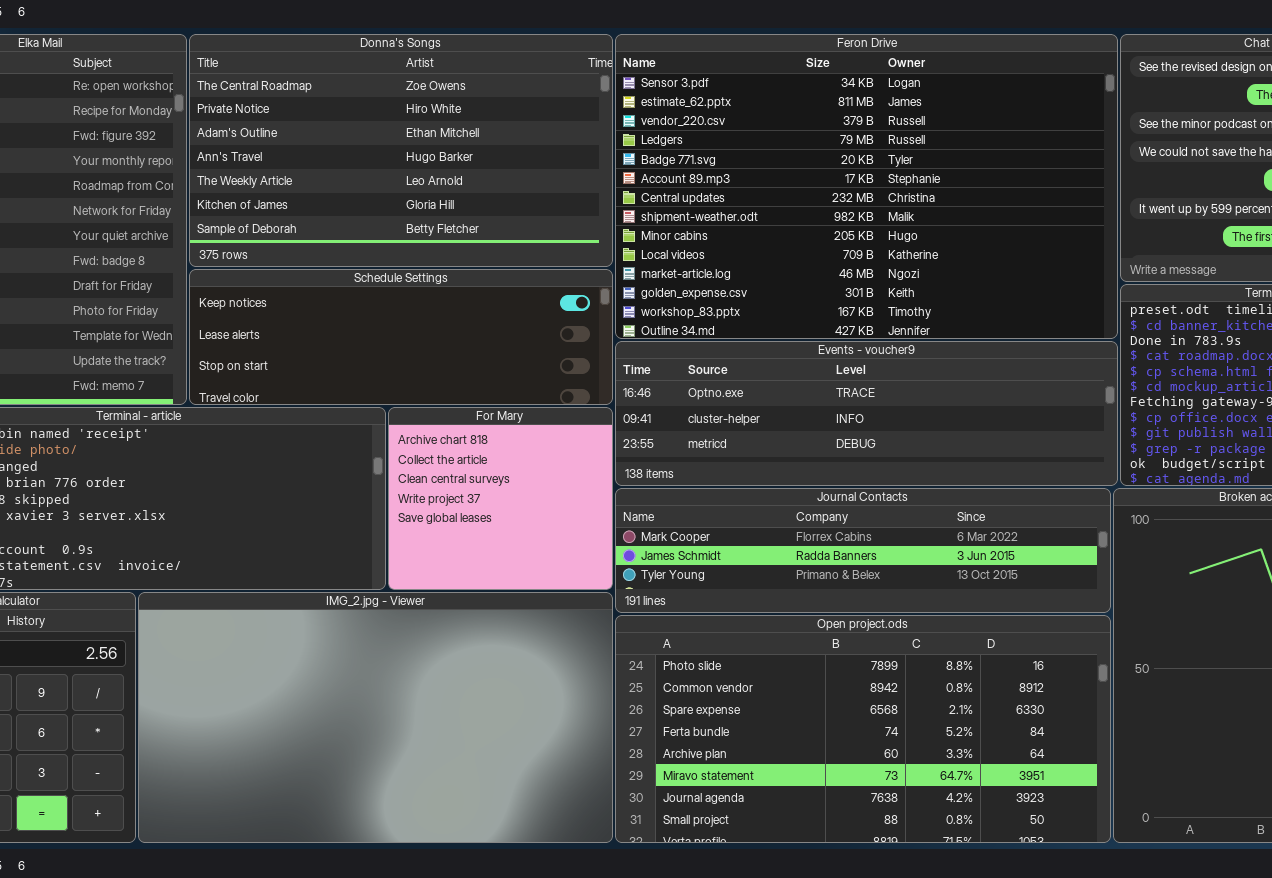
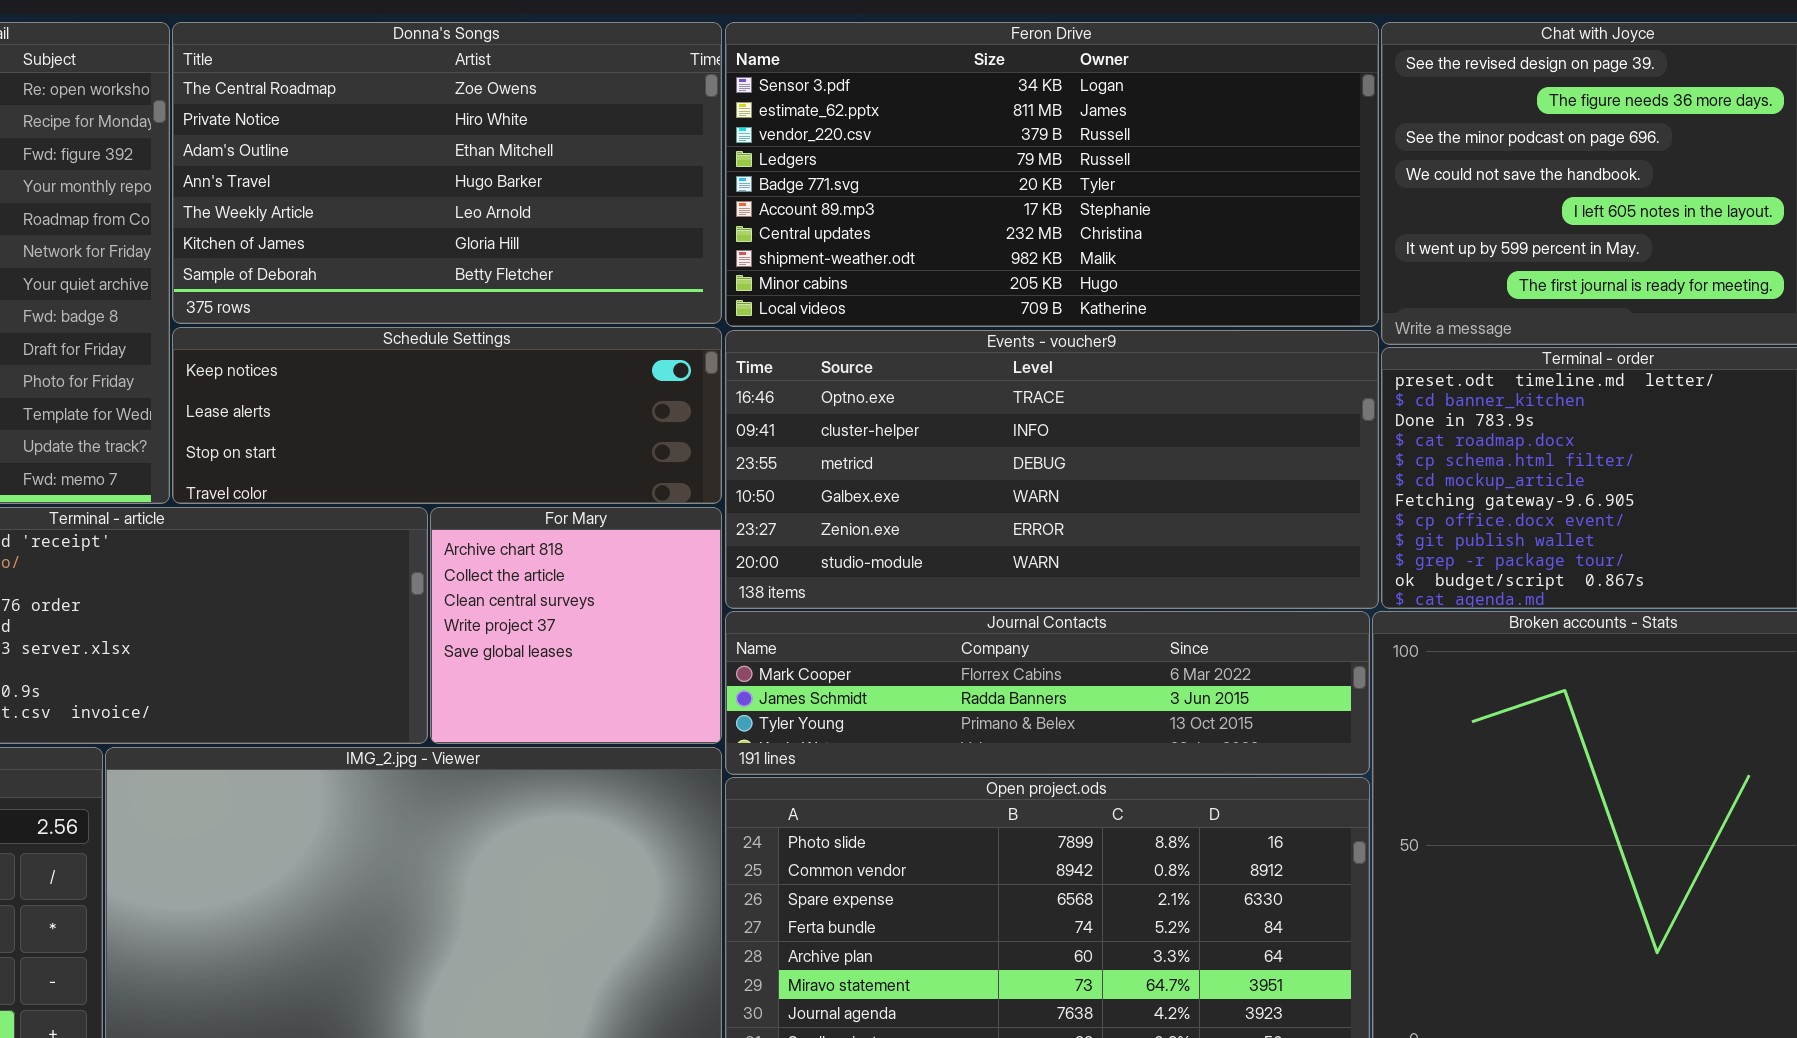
Feron Drive: [615,34,1118,339] -> [725,22,1379,327], resized
Events - voucher9: [615,341,1118,486] -> [725,330,1379,609], resized

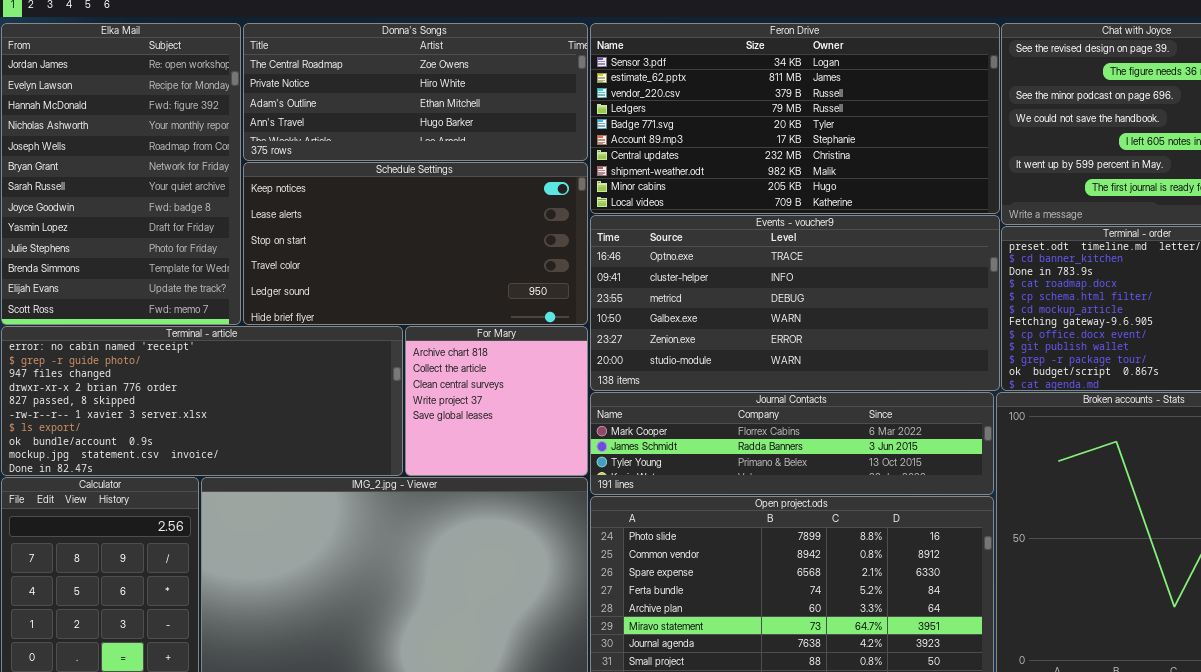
Donna's Songs: [172,22,722,324] -> [243,23,588,161], resized
Schedule Settings: [172,327,722,504] -> [243,162,588,325], resized

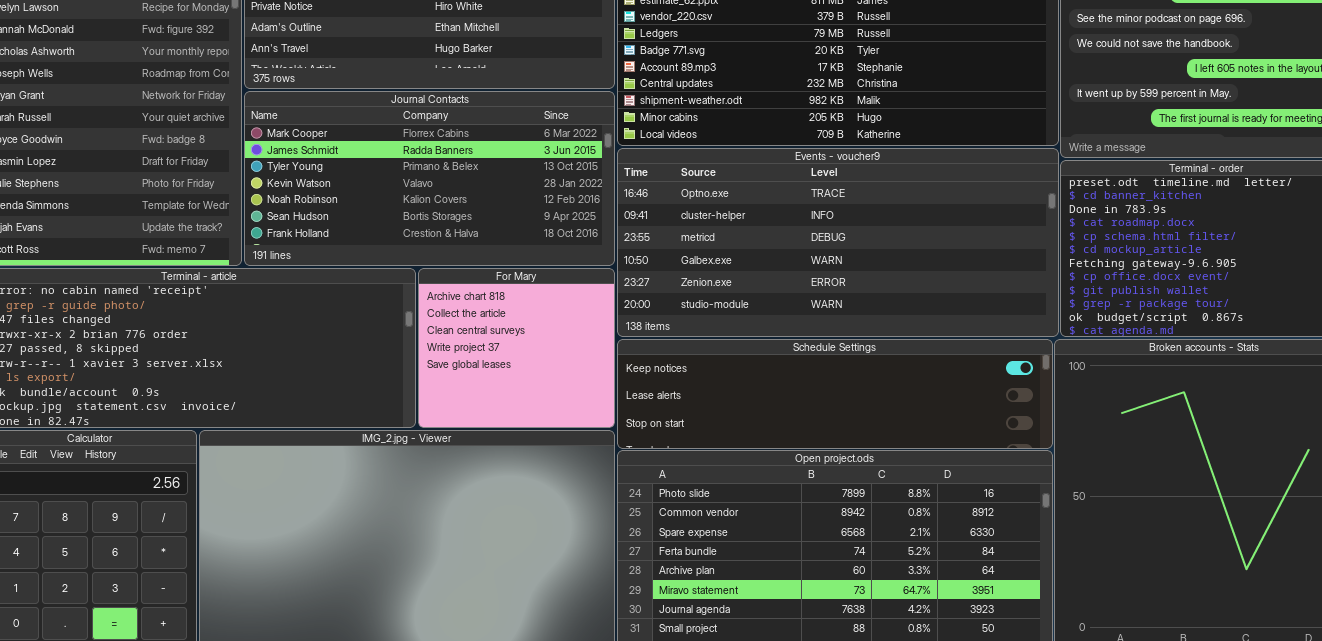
Schedule Settings: [243,162,588,325] -> [617,339,1053,449], moved, resized
Journal Contacts: [590,392,994,495] -> [244,91,615,266], moved, resized

